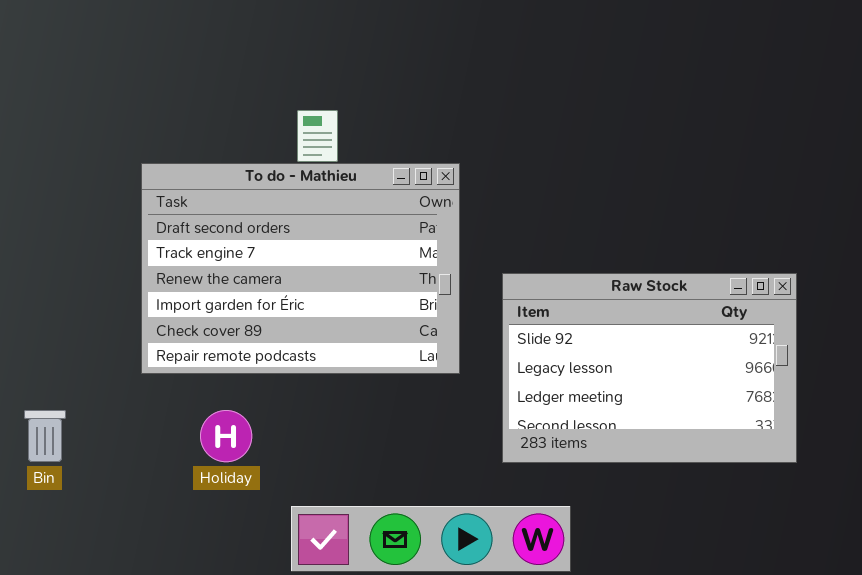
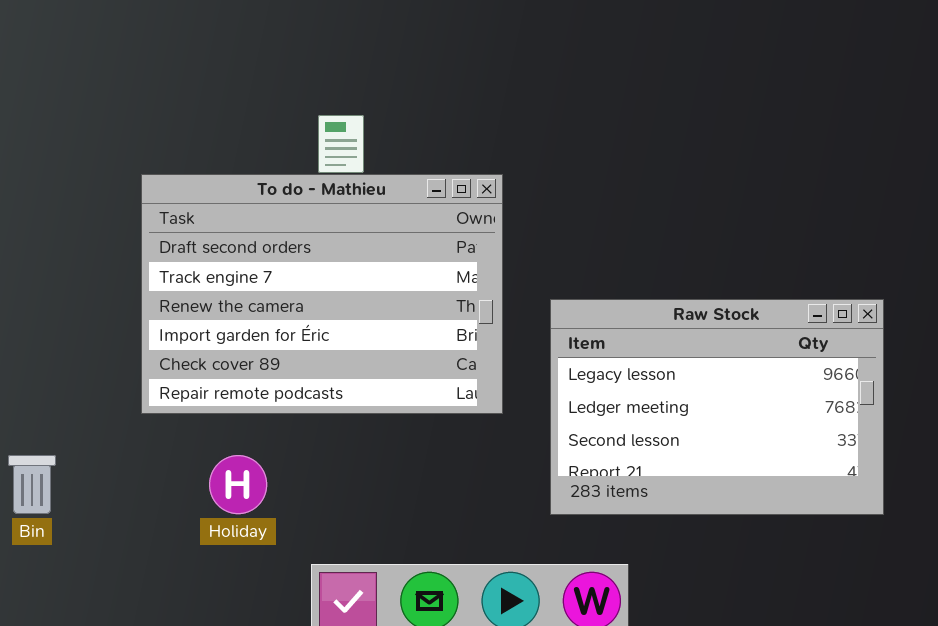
Raw Stock: [502,273,797,463] -> [550,299,884,515], scrolled down 1 row

